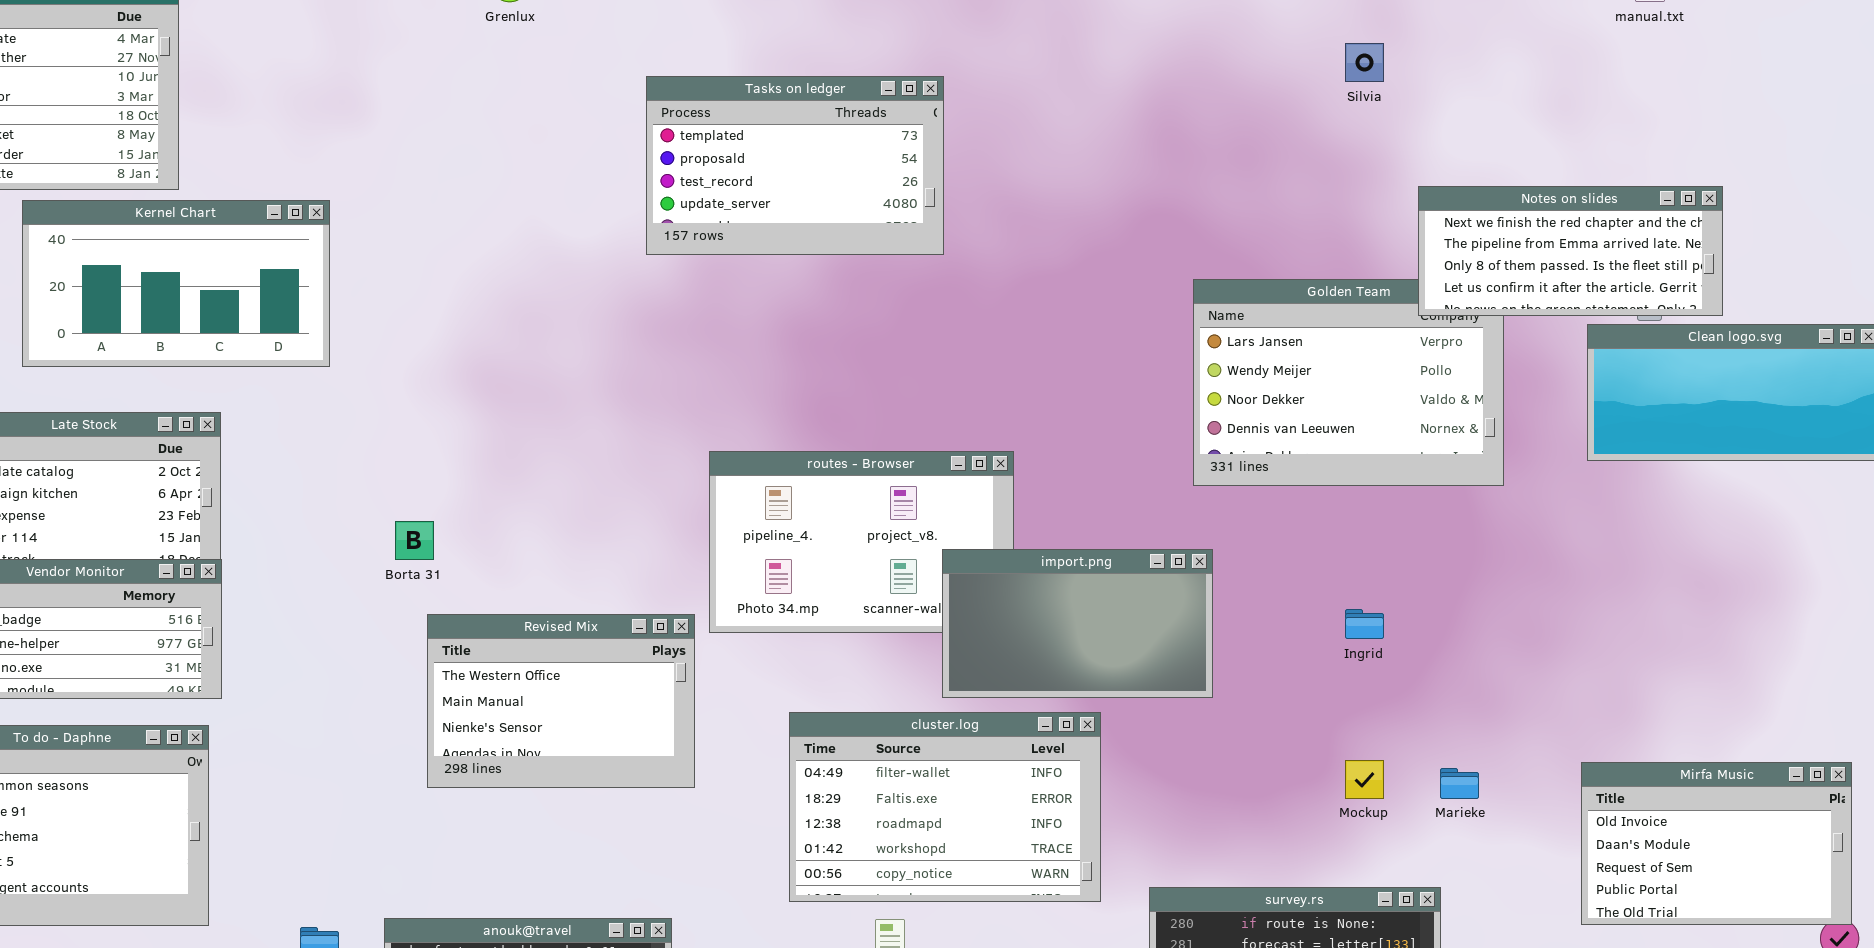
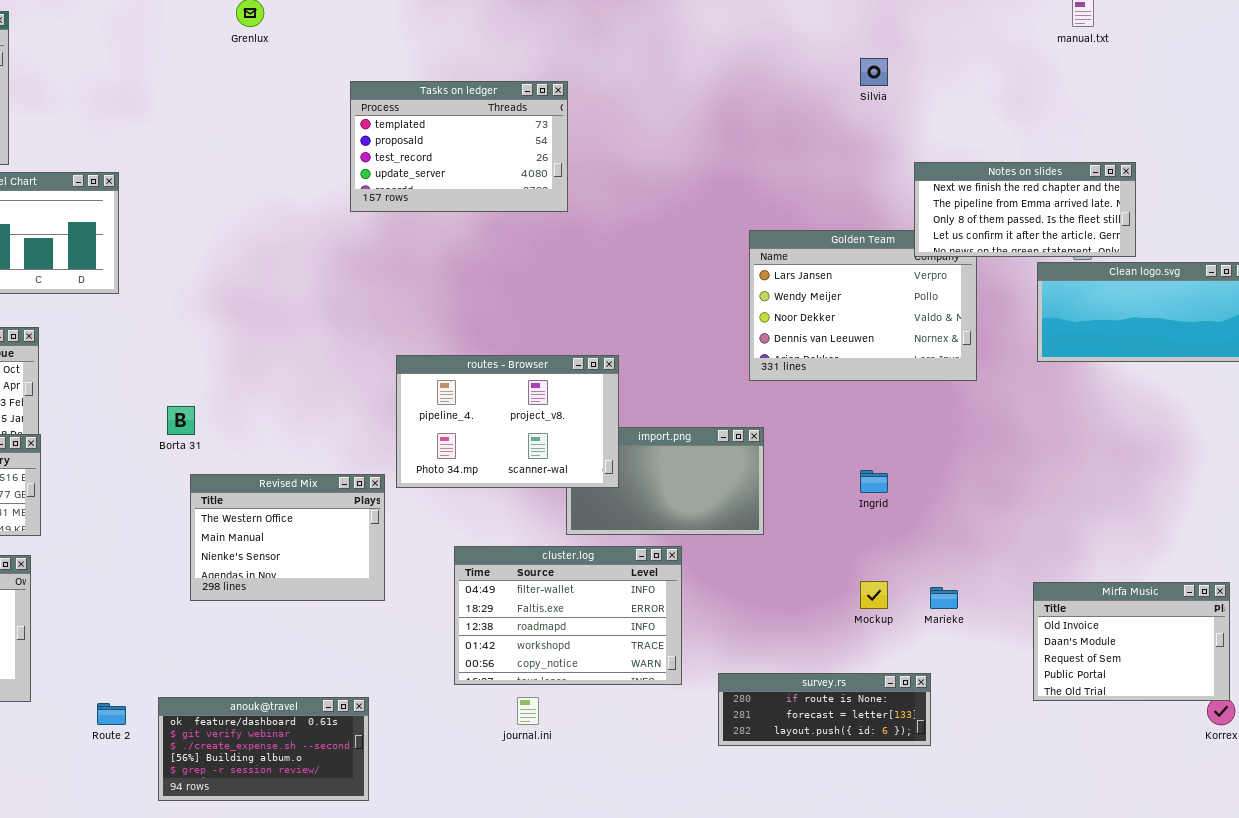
routes - Browser: [709,451,1014,633] -> [396,355,619,488], raised

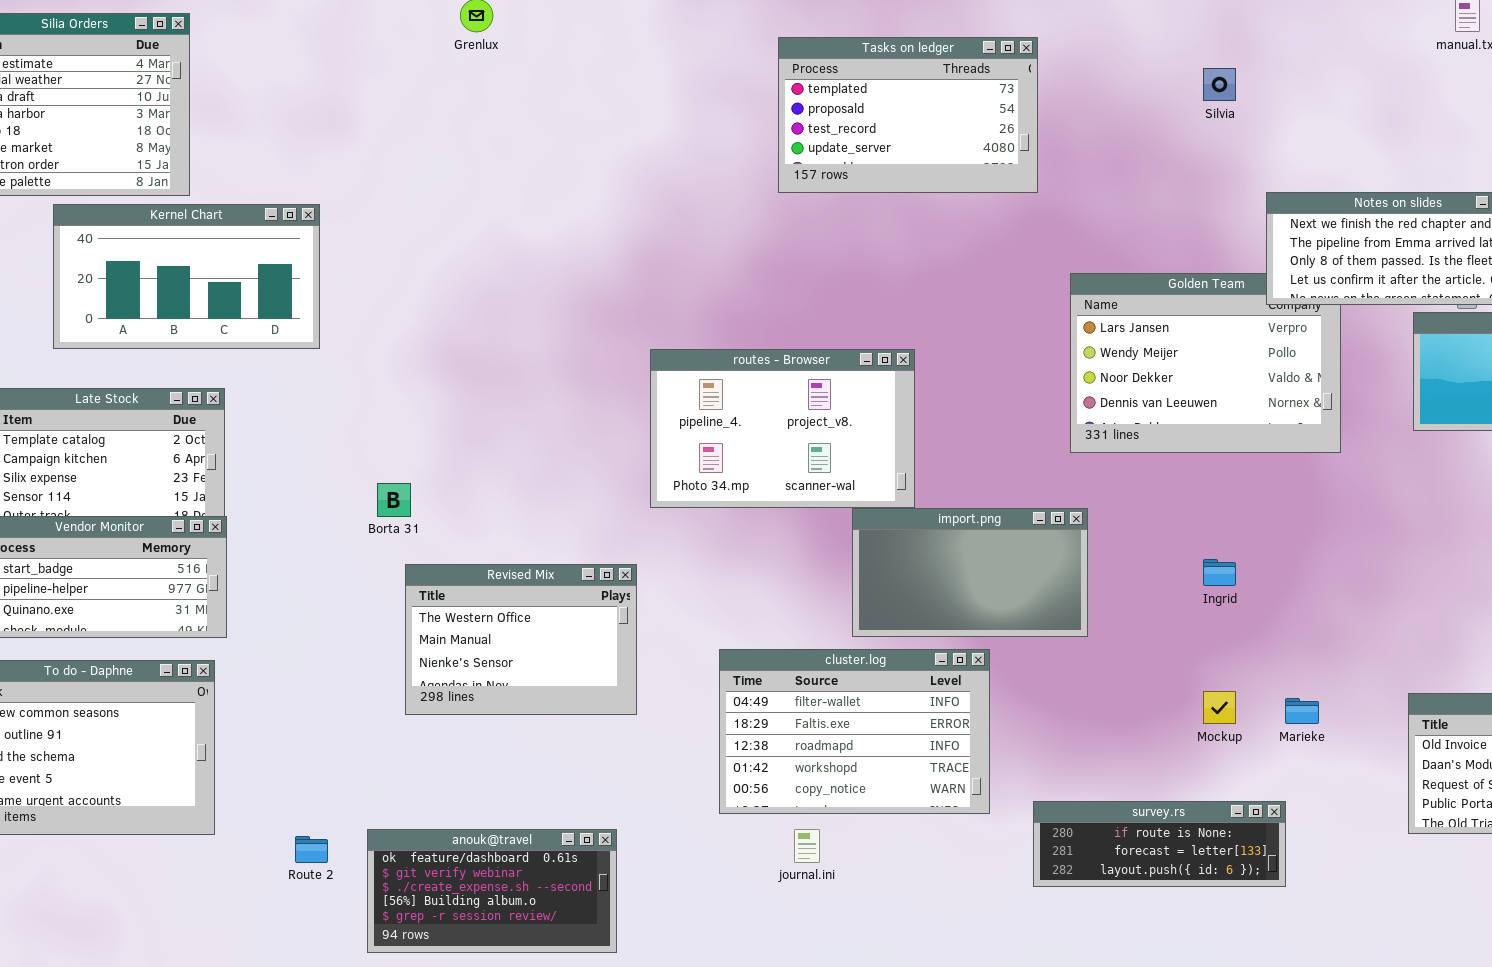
Tasks on ledger: [350,81,568,212] -> [778,37,1038,193], moved
routes - Browser: [396,355,619,488] -> [650,349,915,508], moved

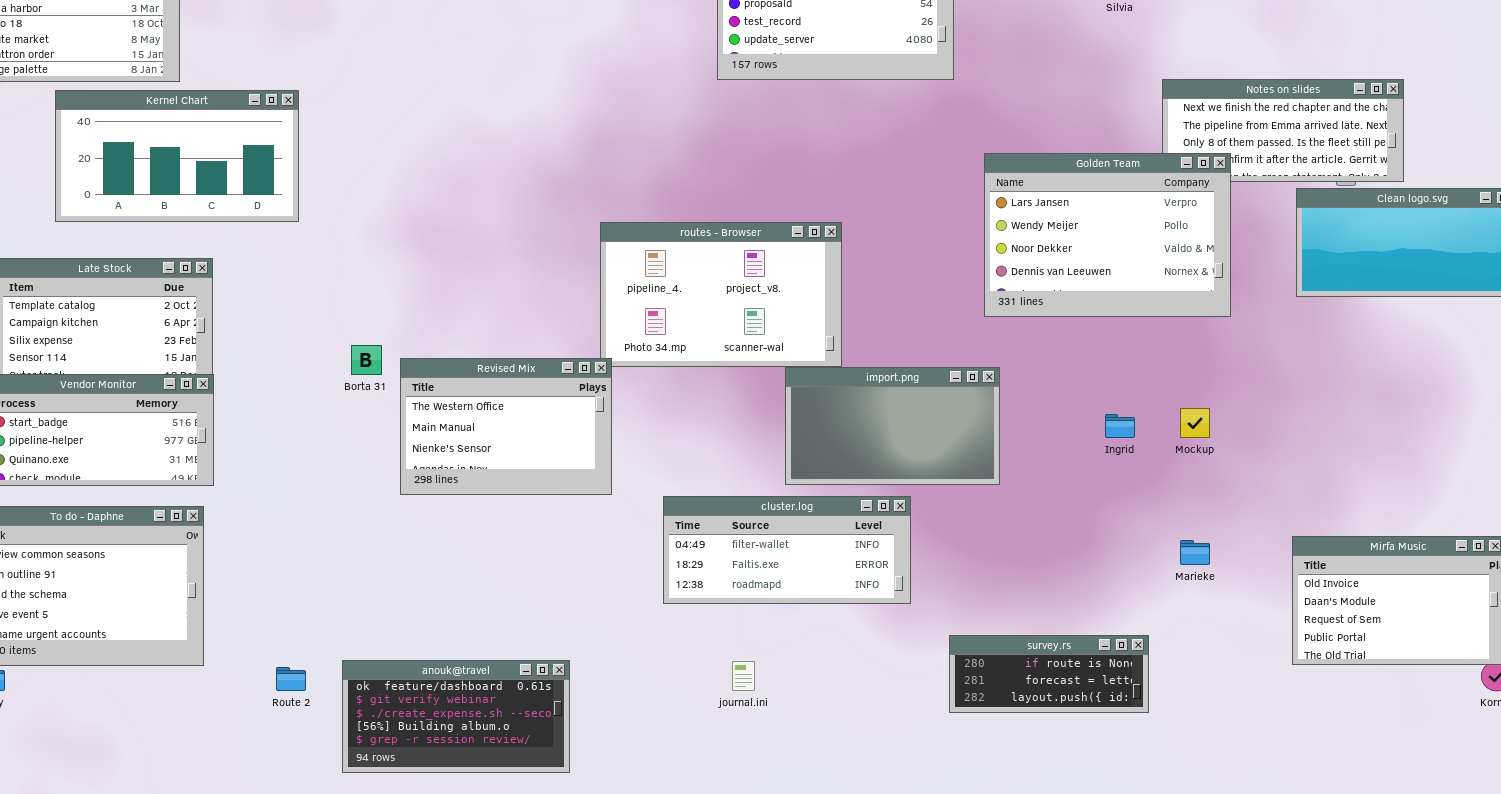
Golden Team: [1070,273,1341,453] -> [984,153,1231,317], raised
Revised Mix: [405,564,637,715] -> [400,358,612,495], moved
cluster.log: [719,649,990,814] -> [663,496,911,604], resized
Mockup: [1203,691,1236,724] -> [1180,408,1210,438], moved
survey.rs: [1033,801,1286,887] -> [949,635,1149,713], resized

